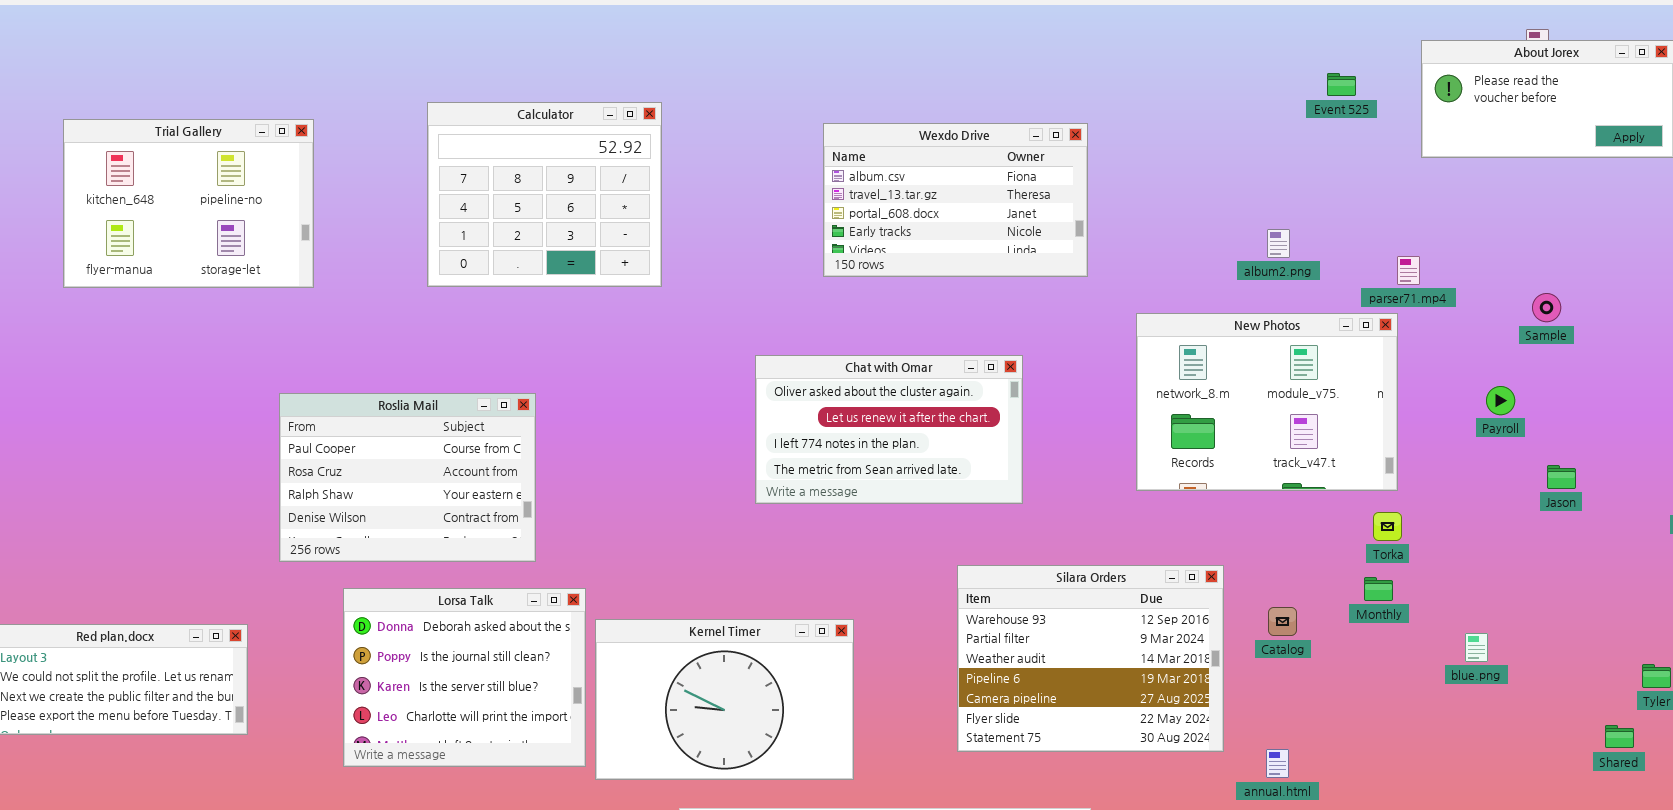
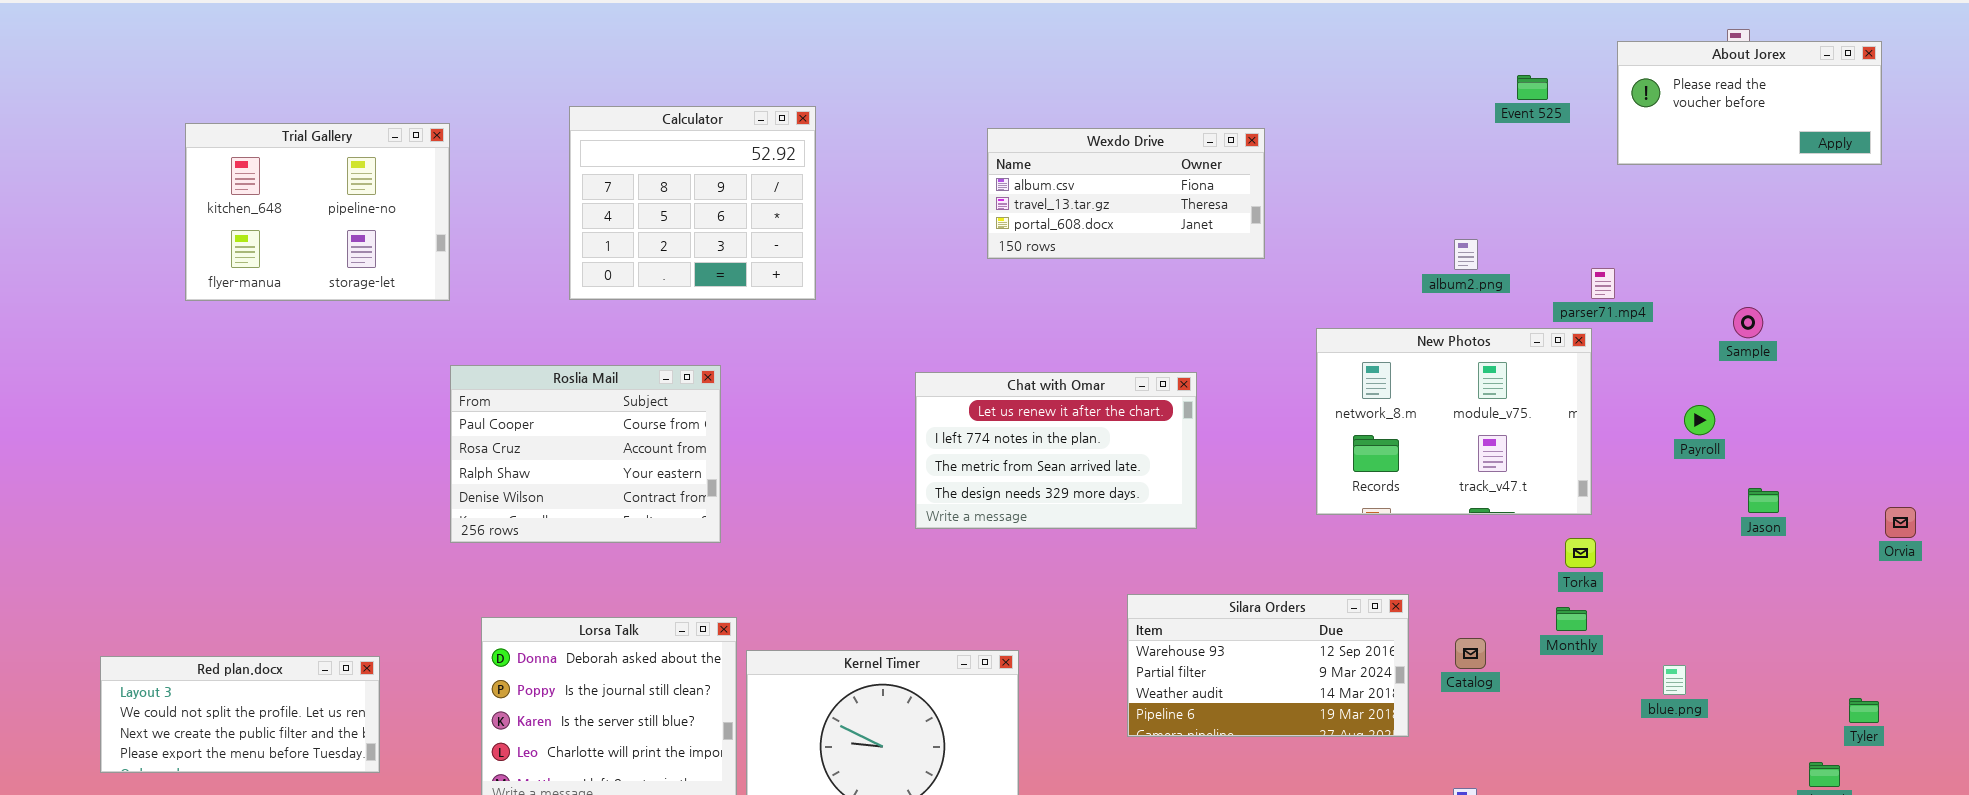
Wexdo Drive: [823,123,1088,277] -> [987,128,1265,259], resized
Chat with Omar: [755,355,1023,504] -> [915,372,1197,529], scrolled down 1 row
Roslia Mail: [279,393,536,562] -> [450,365,721,543], moved
Silara Orders: [957,565,1224,752] -> [1127,594,1409,737], resized

